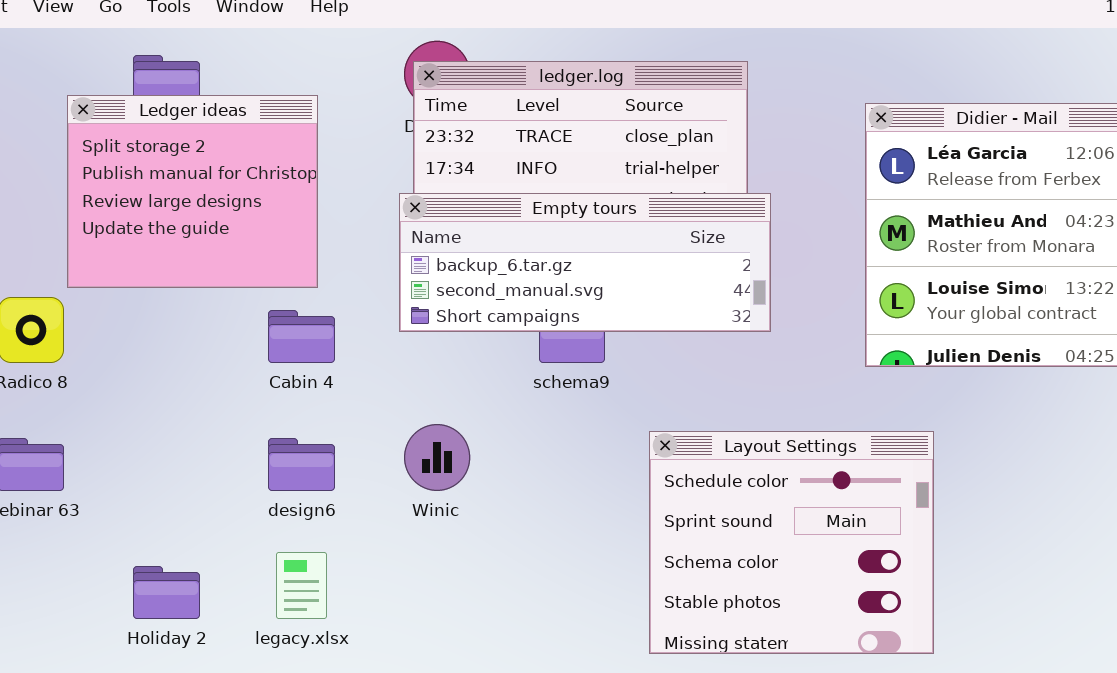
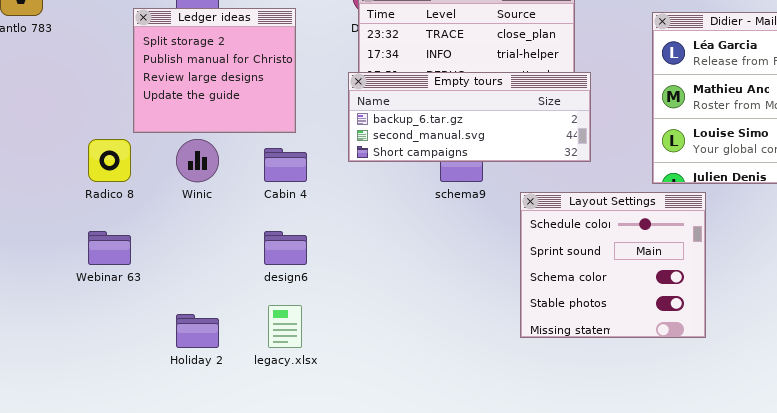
Winic: [404,424,470,491] -> [176,139,219,182], moved
Layout Settings: [649,431,934,654] -> [520,192,706,338], moved

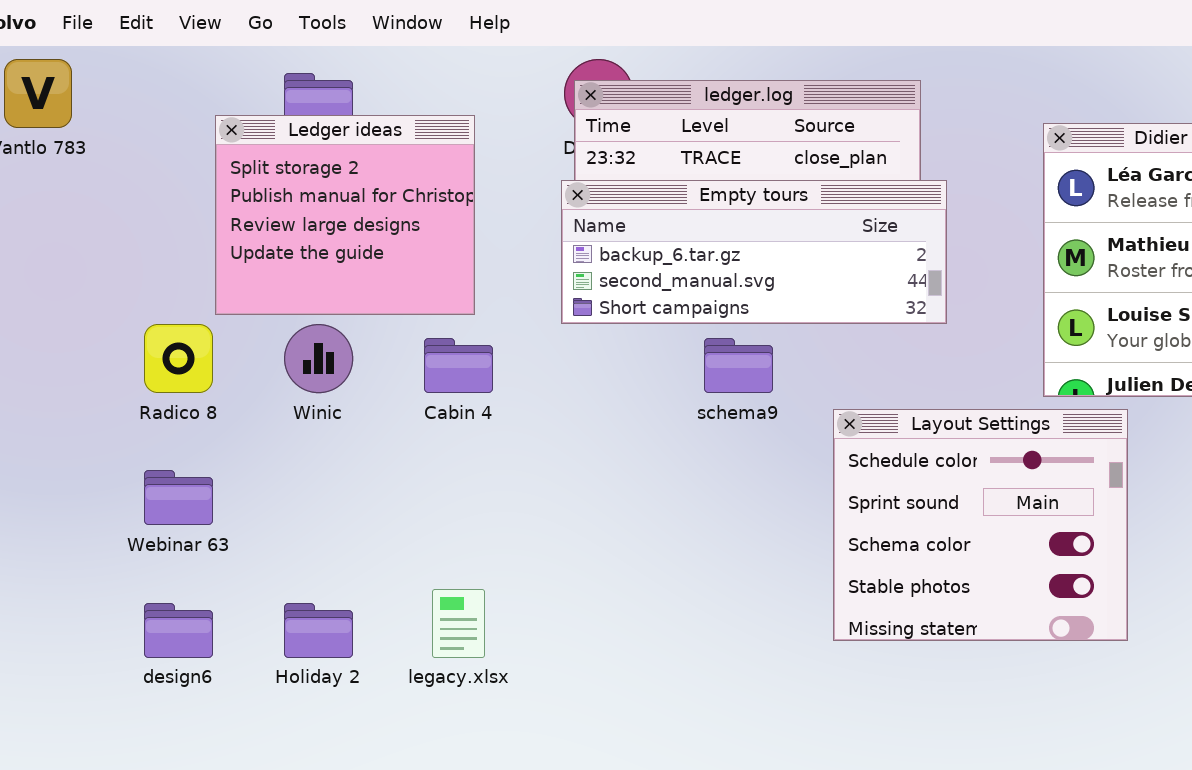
Empty tours: [348,72,591,162] -> [561,180,947,324], moved
design6: [264,231,307,265] -> [144,603,213,658], moved

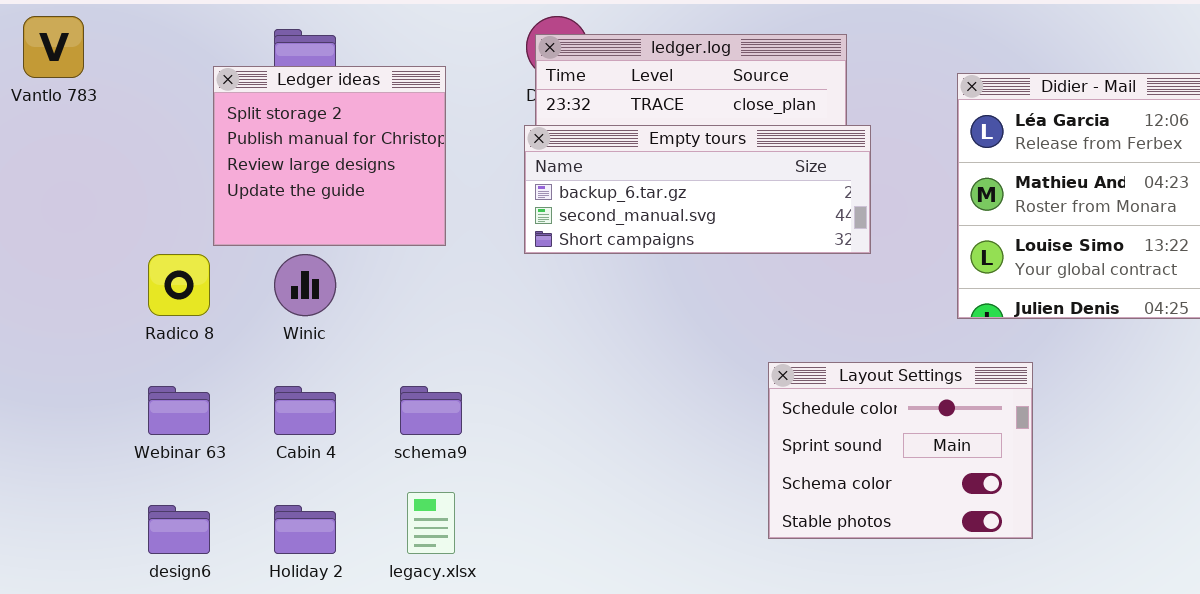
Cabin 4: [424,338,493,393] -> [274,386,336,435], moved
schema9: [704,338,773,393] -> [400,386,462,435], moved
Layout Settings: [833,409,1128,641] -> [768,362,1033,539], resized

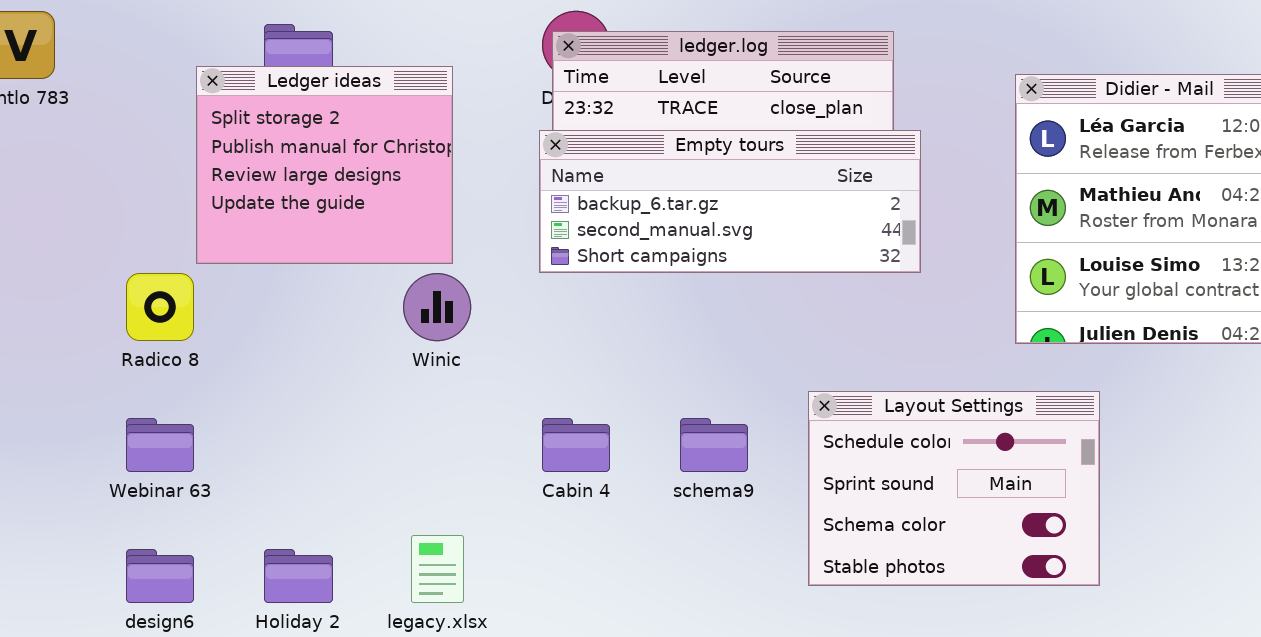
Winic: [274,254,336,316] -> [403,273,471,341], moved
Cabin 4: [274,386,336,435] -> [542,418,610,472], moved
schema9: [400,386,462,435] -> [680,418,748,472], moved

